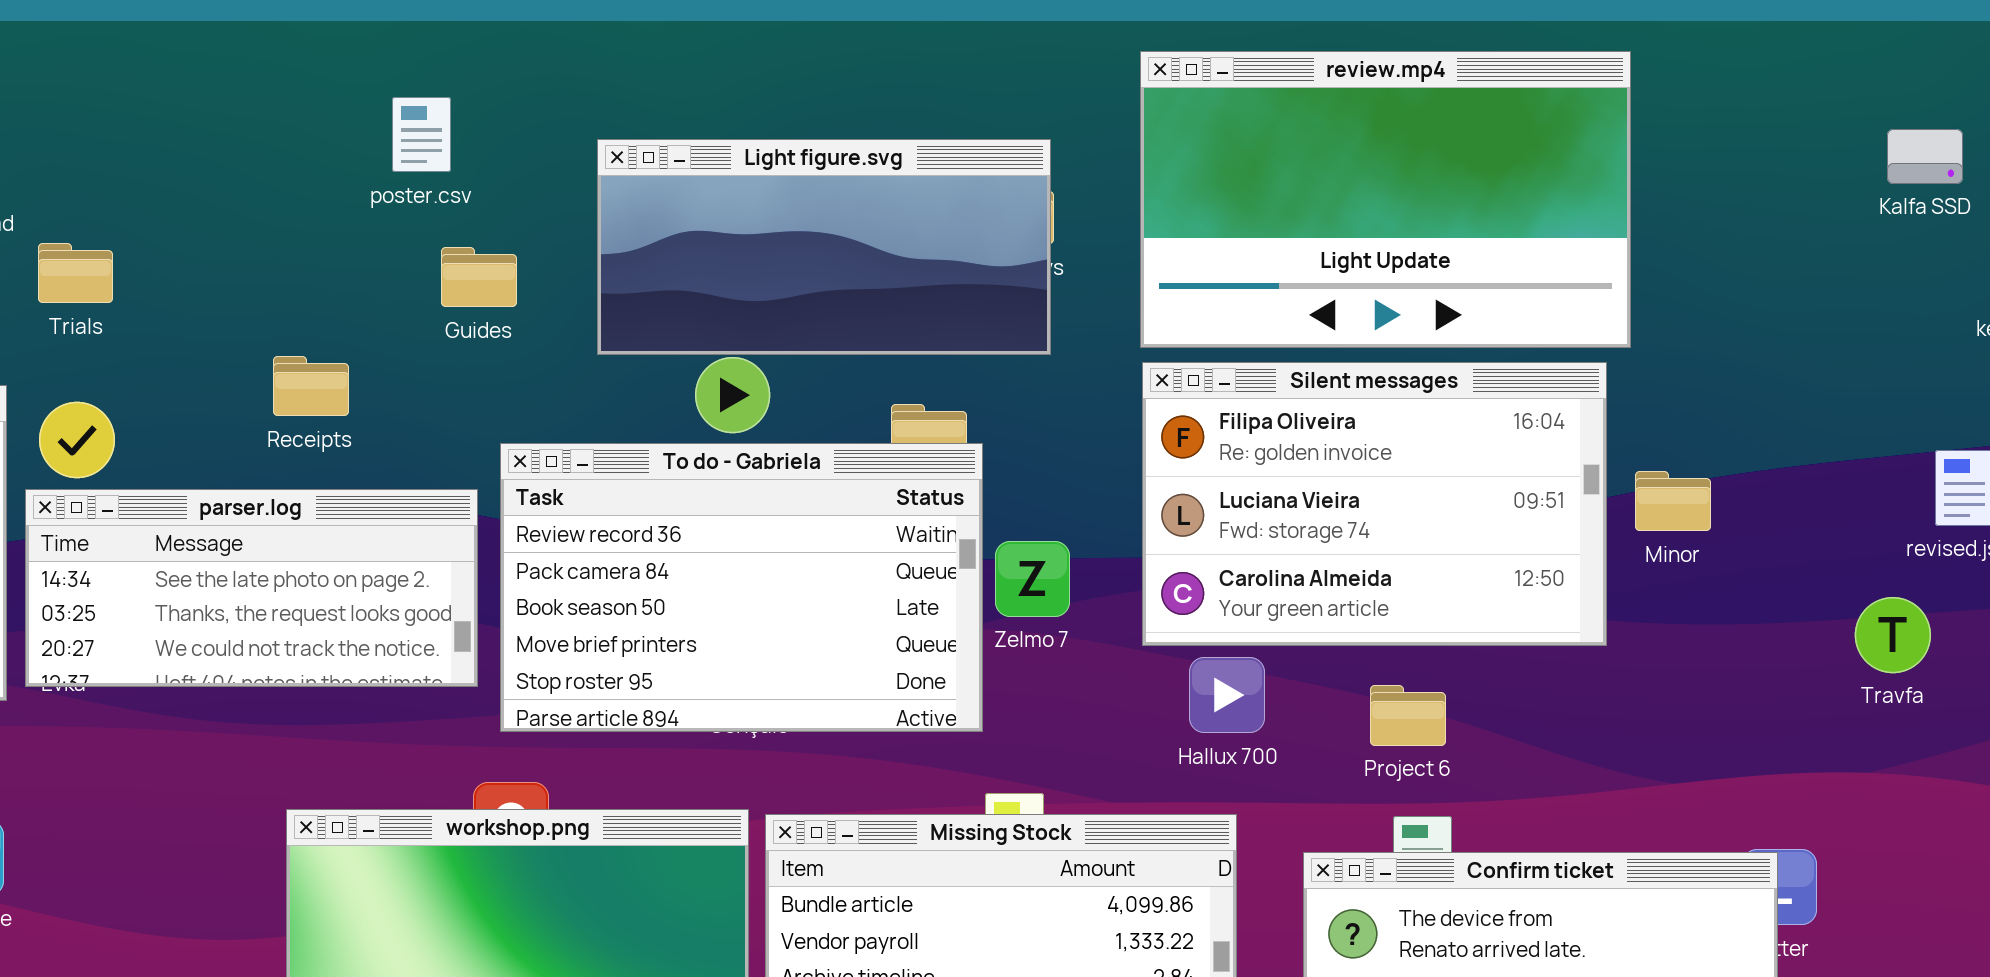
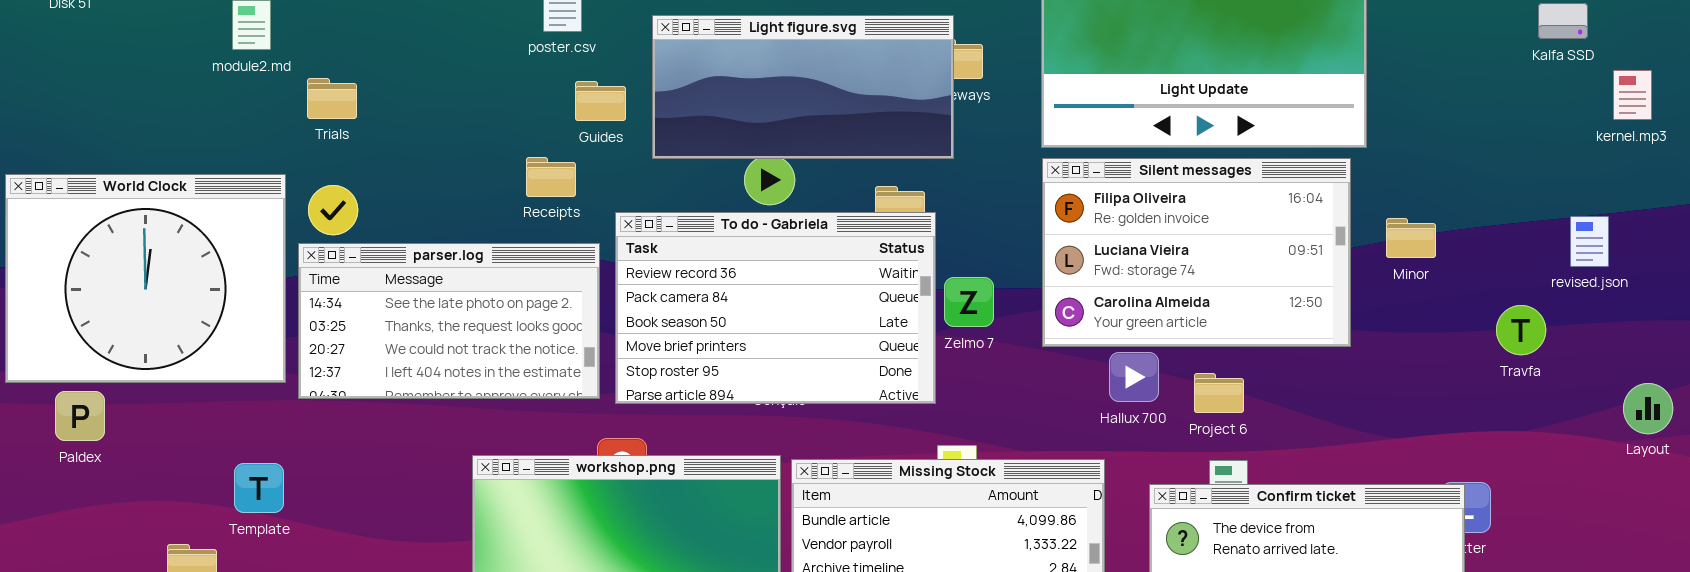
Light figure.svg: [597,139,1051,355] -> [652,15,954,159], moved
Receipts: [273,356,349,416] -> [526,157,576,197], moved
Minor: [1635,471,1711,531] -> [1386,218,1436,258], moved
parser.log: [25,489,478,687] -> [298,243,600,399], resized
Travfa: [1855,597,1931,673] -> [1496,305,1546,355], moved
Hallux 700: [1189,657,1265,733] -> [1109,352,1159,402], moved

